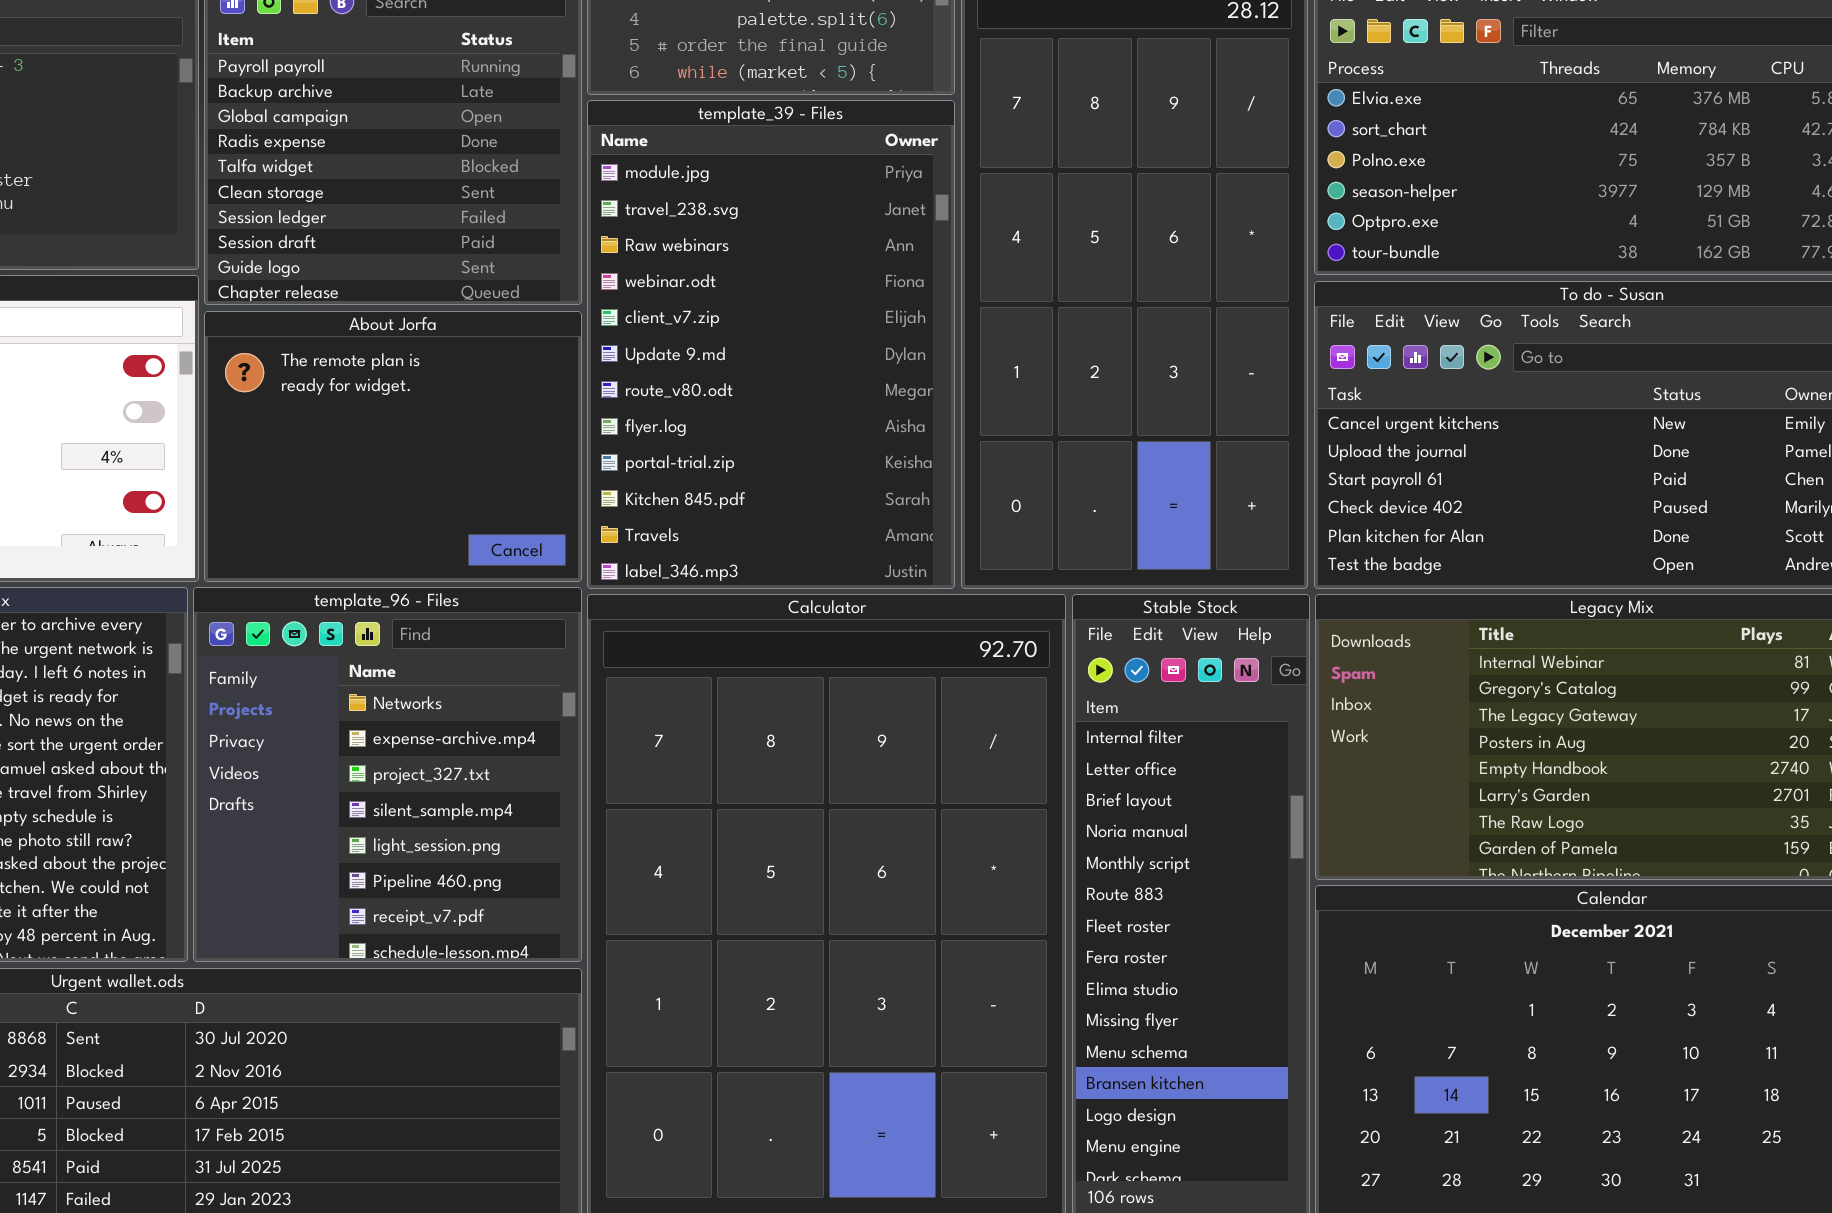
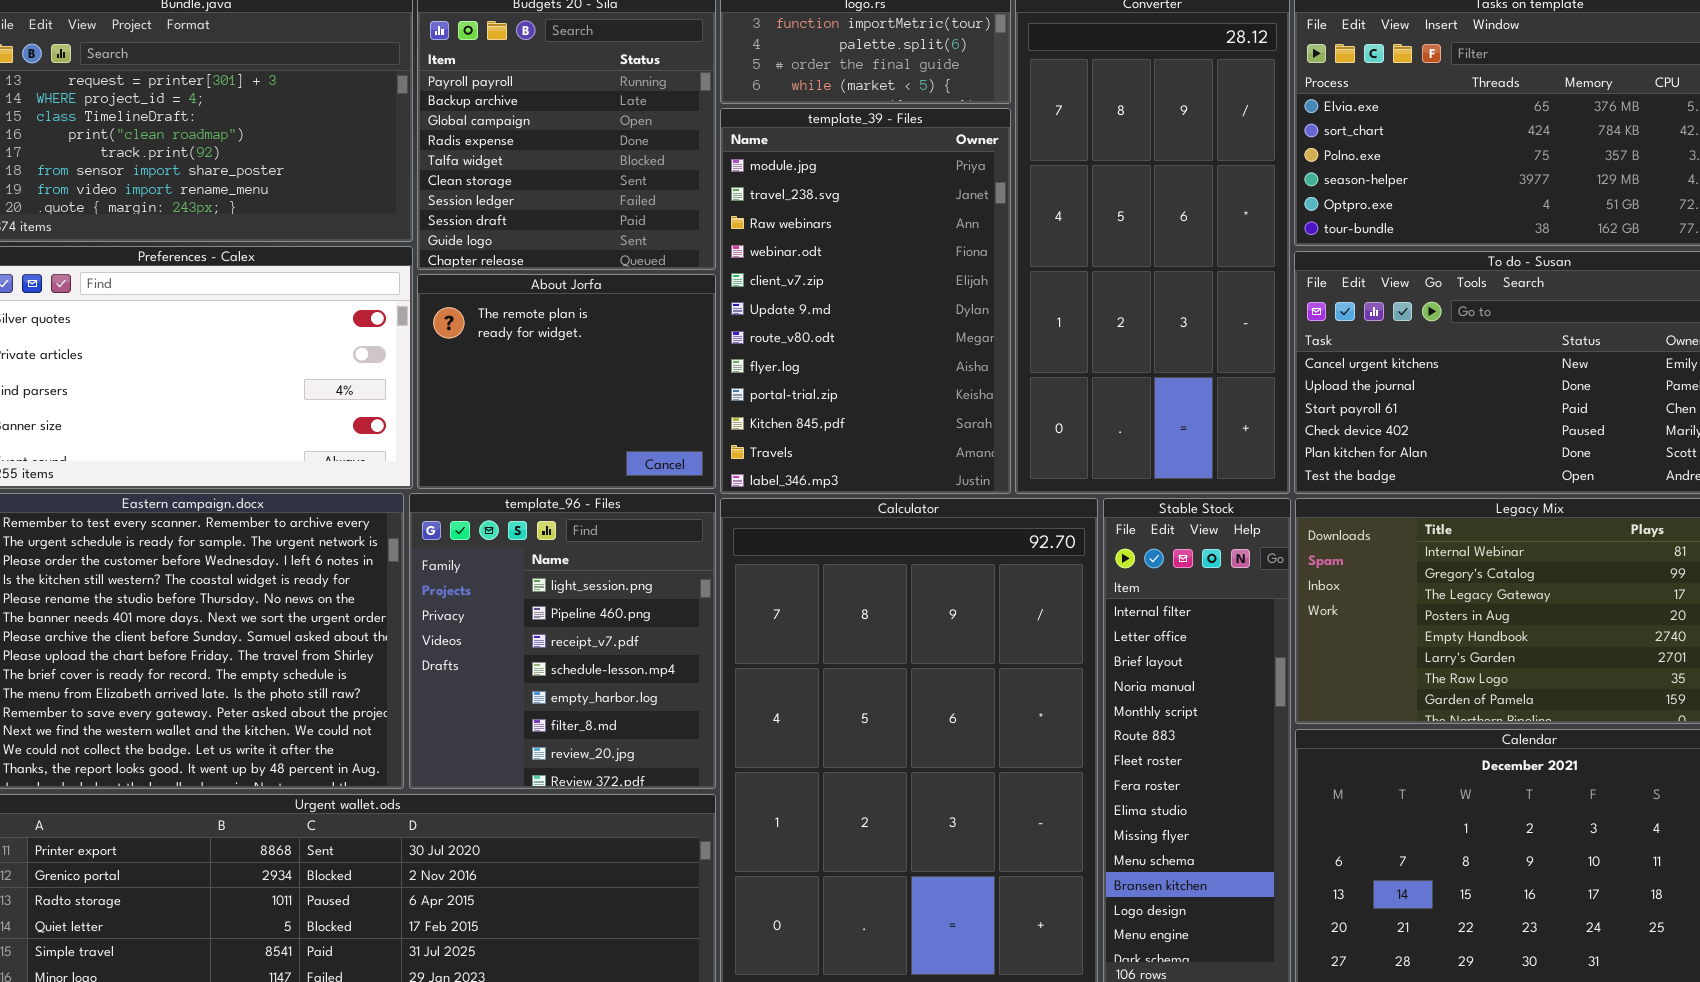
template_96 - Files: [193,587,582,962] -> [409,493,716,789], scrolled down 4 rows

